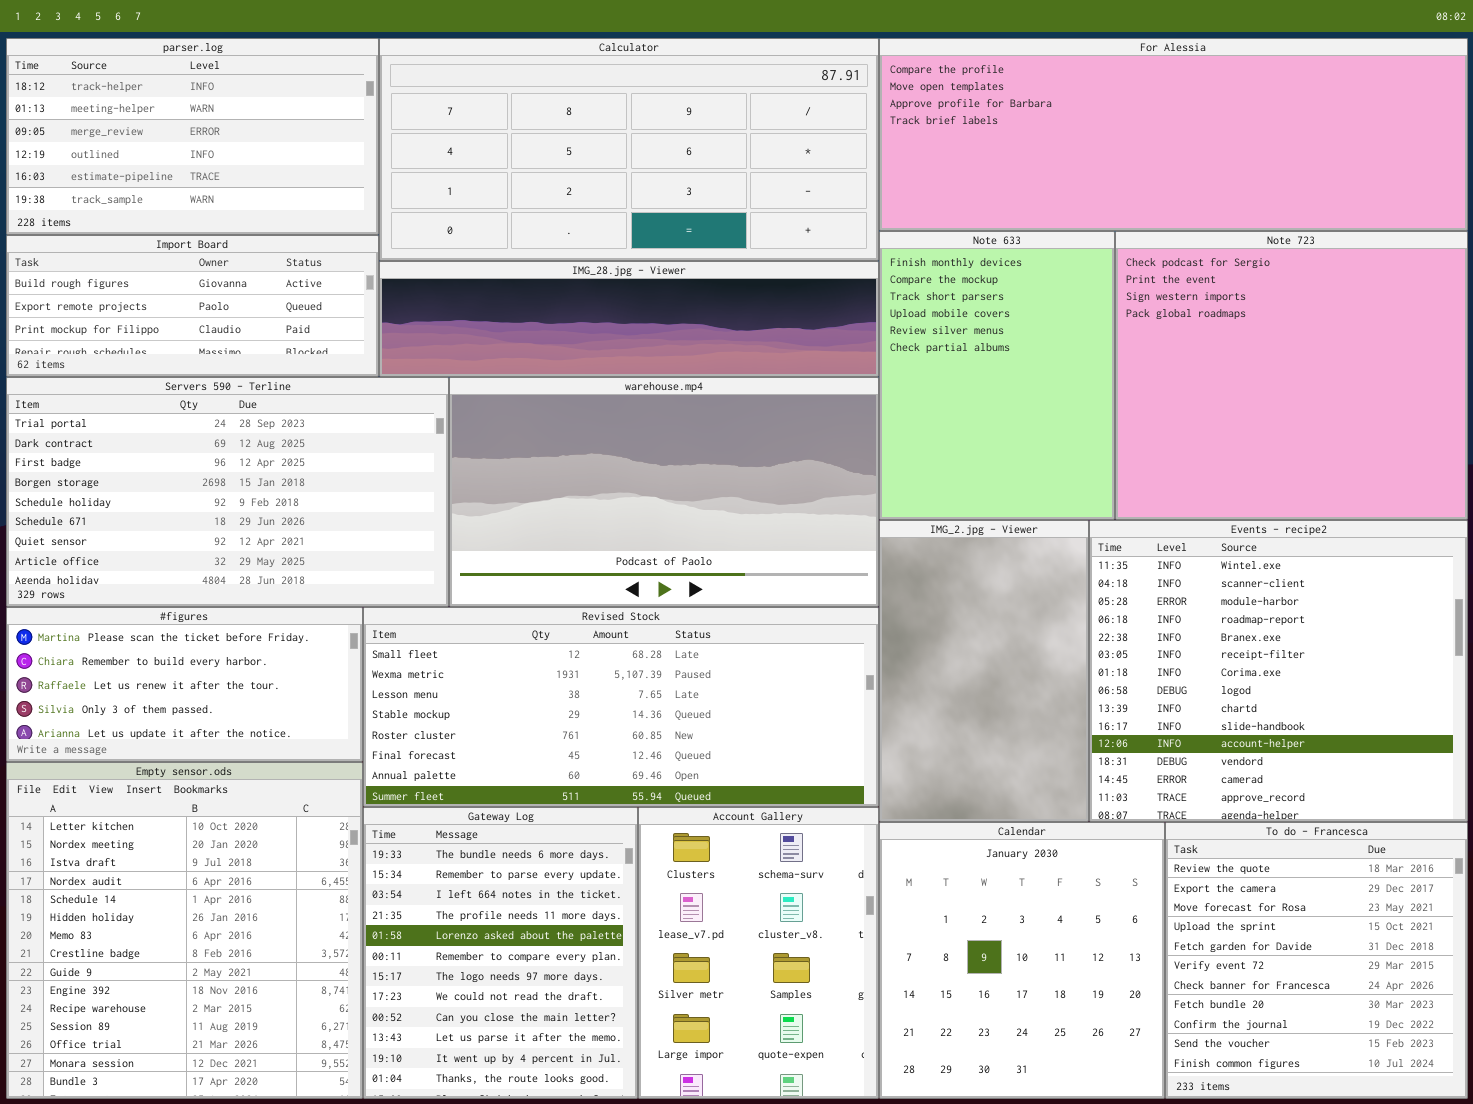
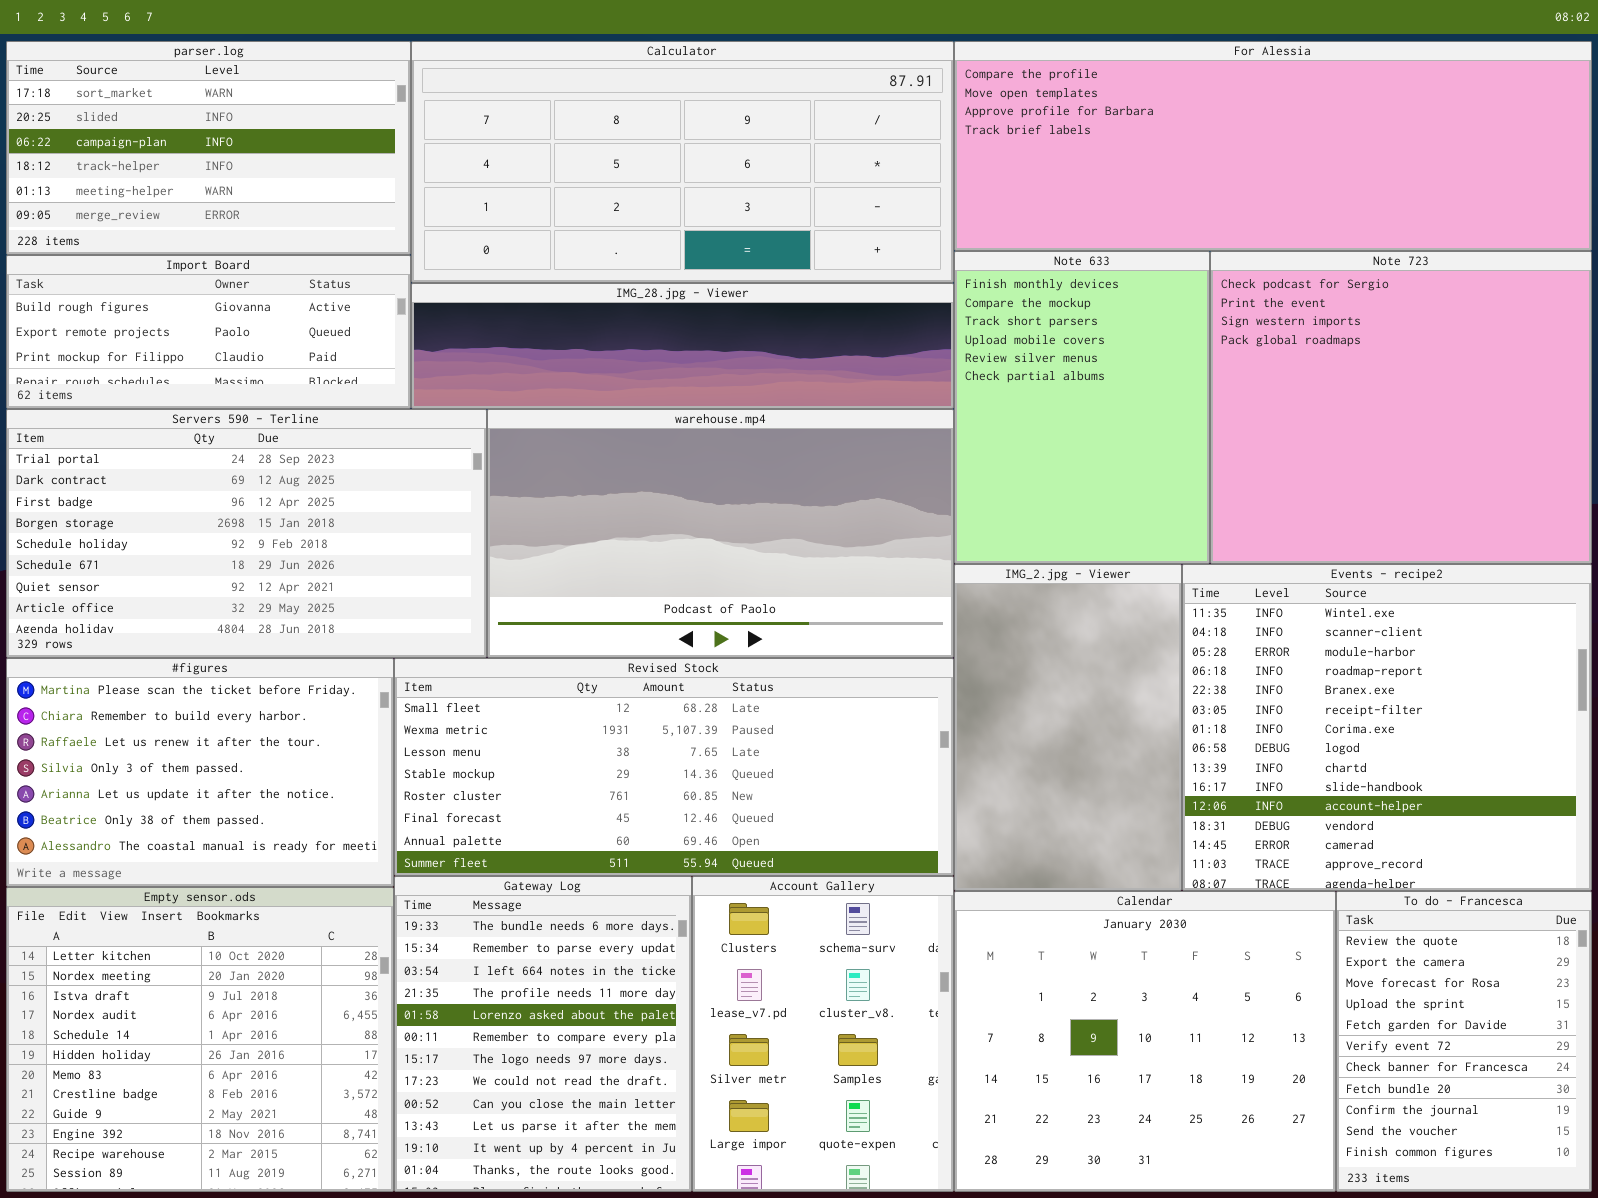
parser.log: [6,38,379,235] -> [6,41,411,255], scrolled up 3 rows
#figures: [6,607,363,762] -> [6,658,394,887], resized
Empty sensor.ods: [6,762,363,1099] -> [6,887,394,1192], resized
Calendar: [879,822,1165,1099] -> [954,891,1336,1192], resized
To do - Francesca: [1165,822,1468,1099] -> [1336,891,1592,1192], resized

